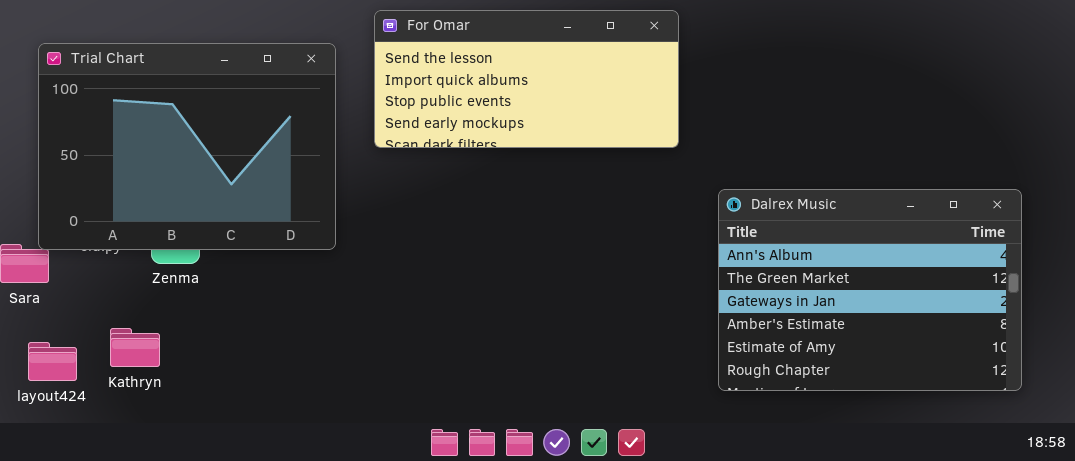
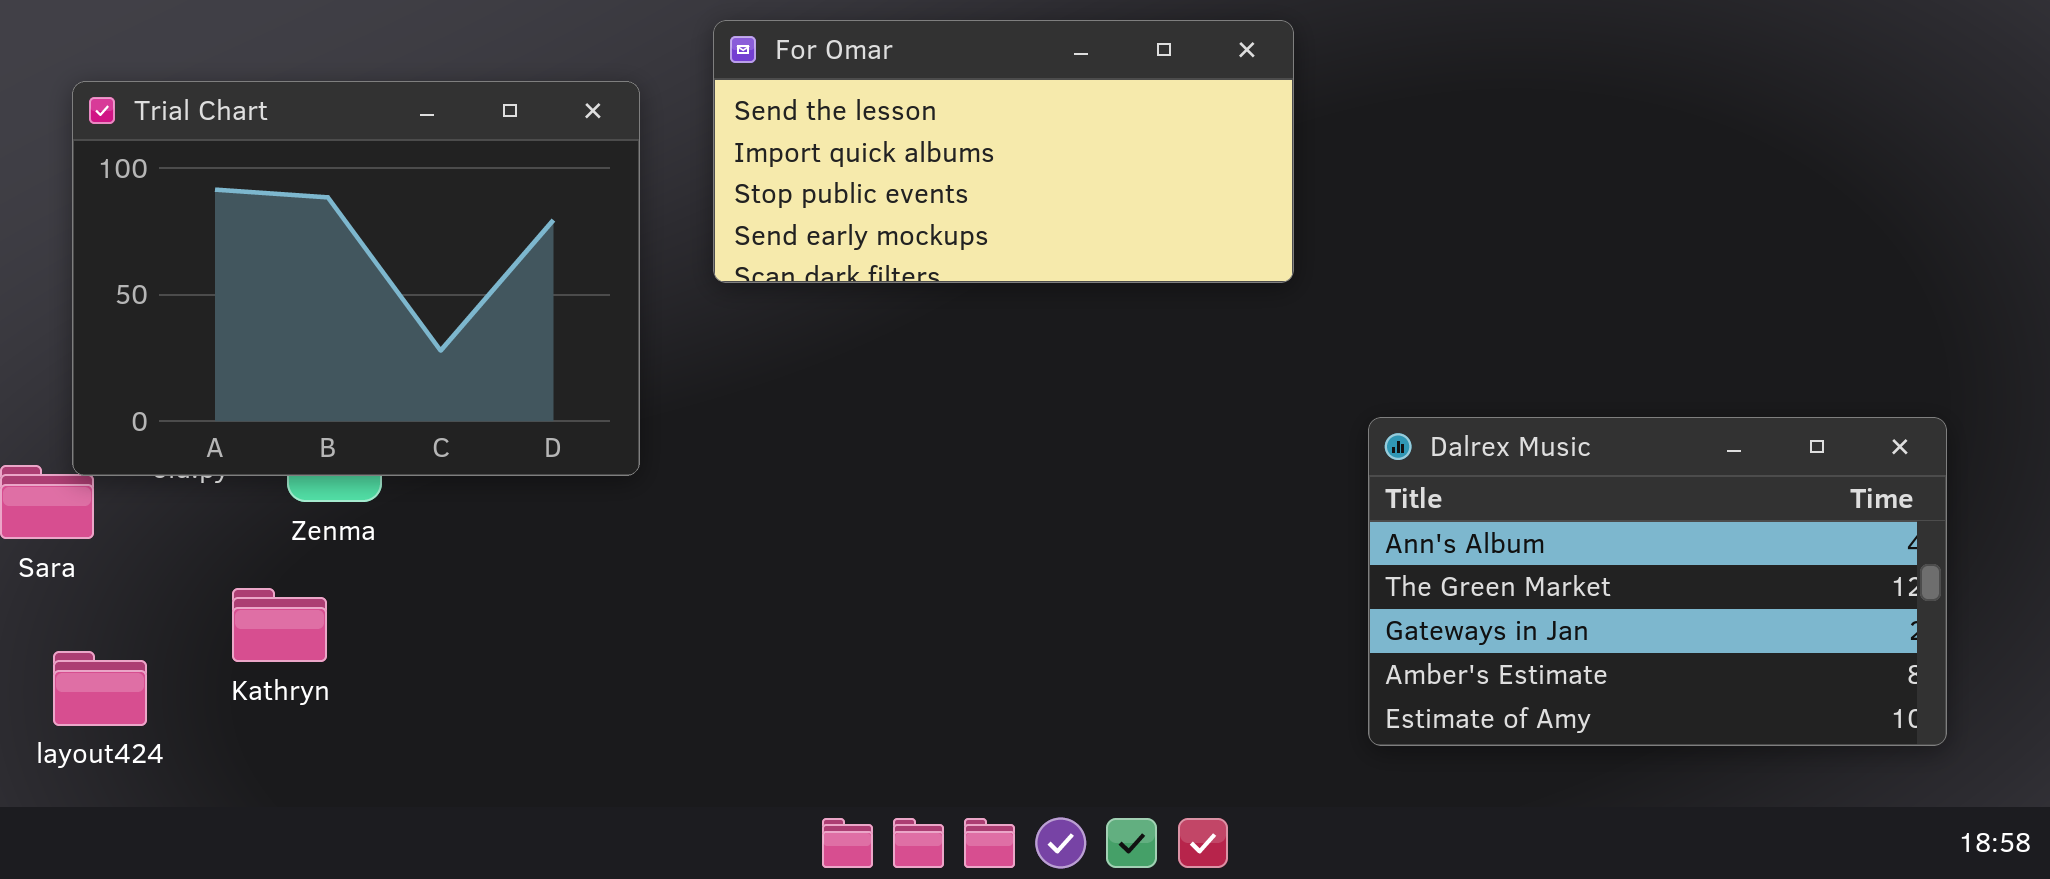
Dalrex Music: [718,189,1022,391] -> [1368,417,1947,746], resized
Kathryn: [110,328,160,367] -> [232,588,327,662], moved

